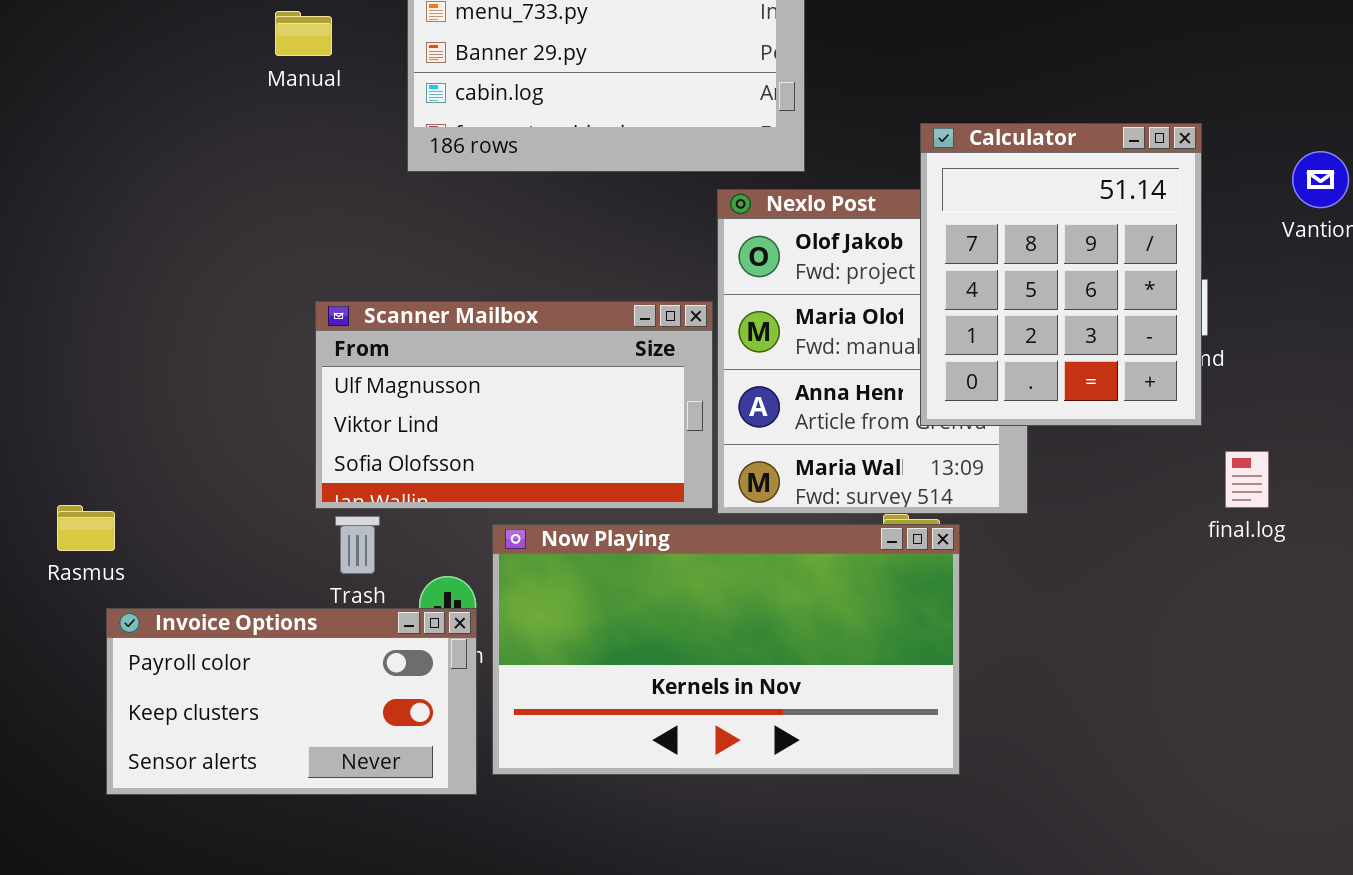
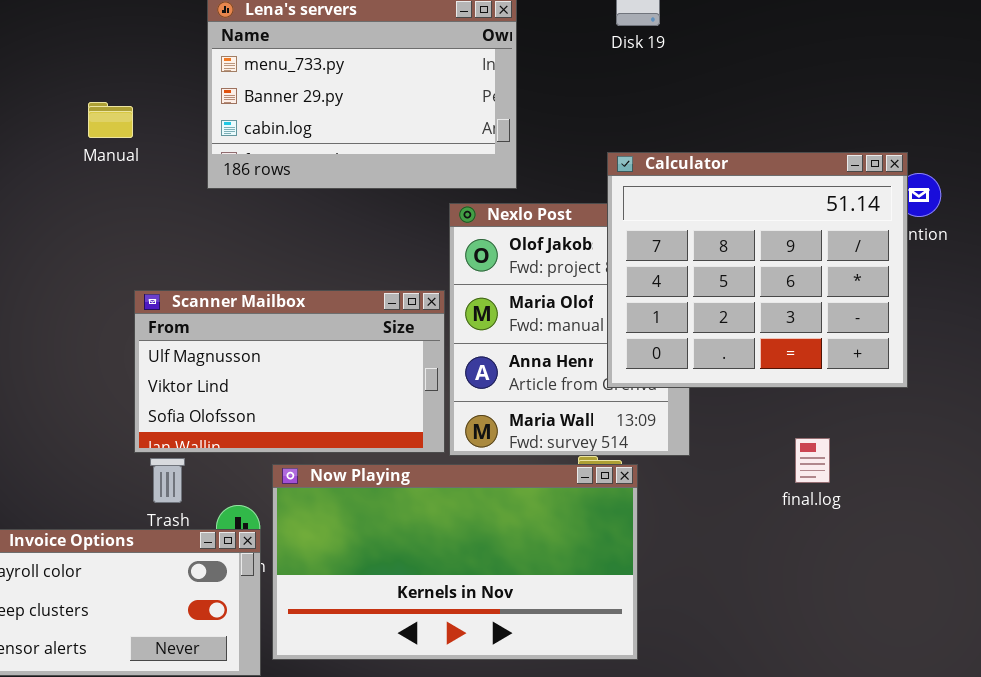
Manual: [275,11,332,56] -> [88,102,133,138], moved
Calculator: [920,123,1202,426] -> [607,152,908,388], resized
final.log: [1225,451,1269,508] -> [795,438,830,483], moved

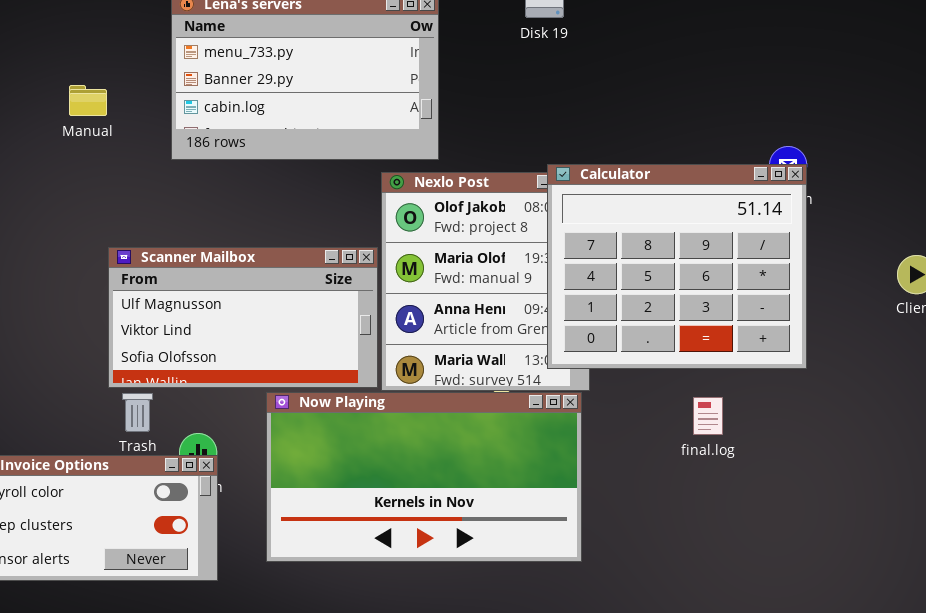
Calculator: [607,152,908,388] -> [547,164,807,369], moved
final.log: [795,438,830,483] -> [693,397,723,435], moved
Now Playing: [272,464,638,660] -> [266,392,582,562], moved

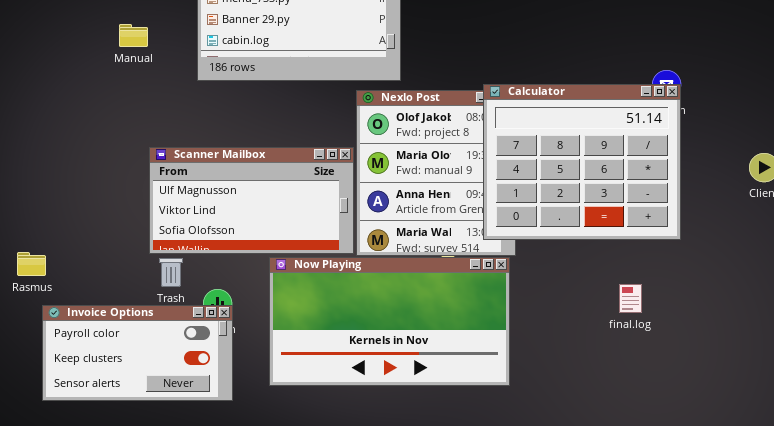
final.log: [693,397,723,435] -> [619,284,642,313], moved

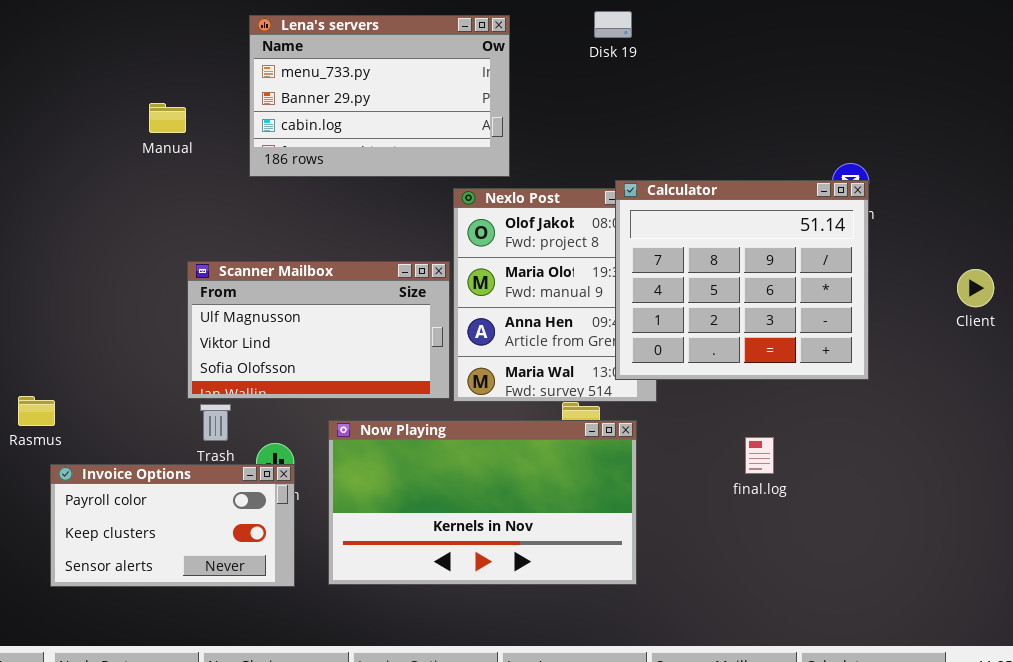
Now Playing: [269,257,510,386] -> [328,420,637,585], moved
final.log: [619,284,642,313] -> [745,437,774,474], moved

